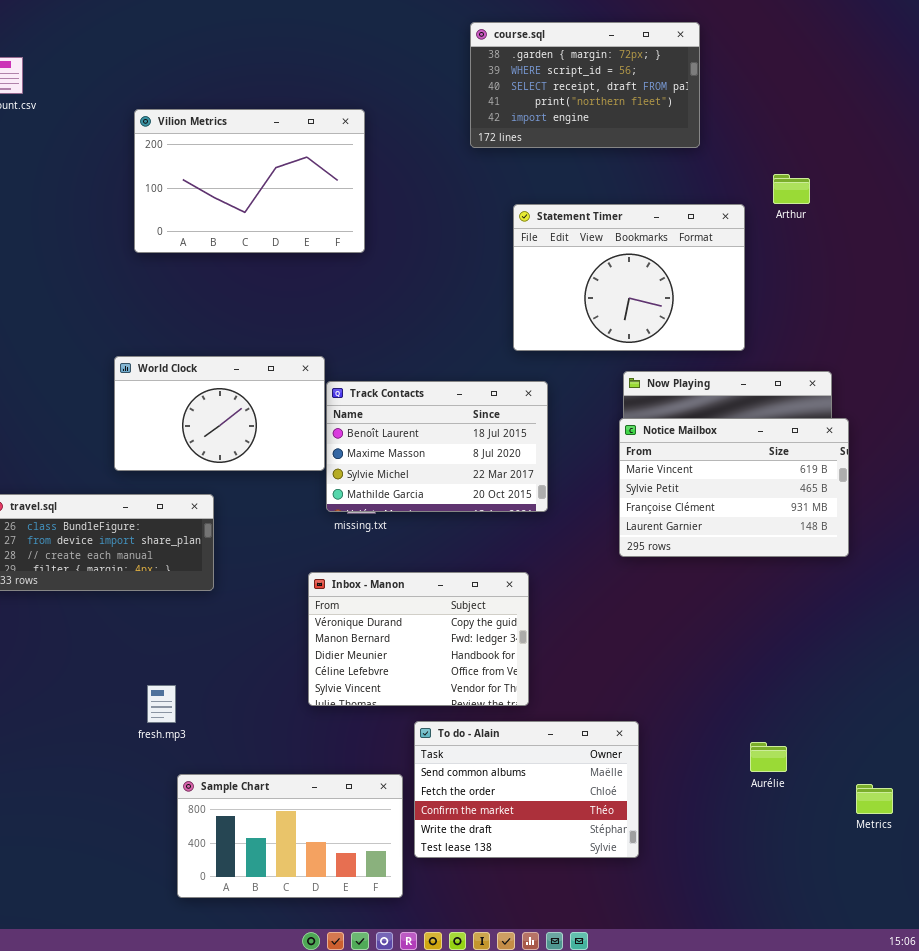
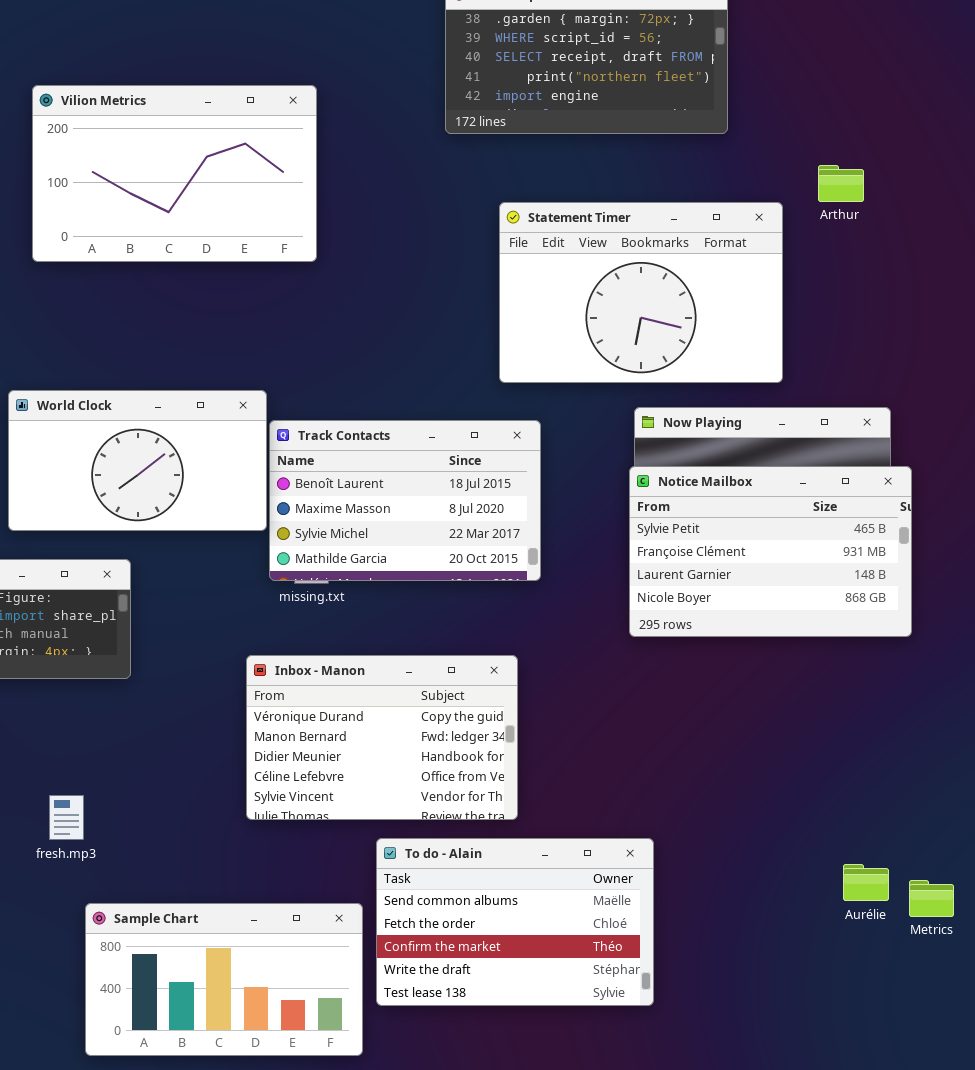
Notice Mailbox: [619,418,849,557] -> [629,466,912,637], scrolled down 1 row
Aurélie: [750,742,787,772] -> [843,864,889,901], moved
Metrics: [856,784,893,814] -> [909,880,954,917], moved

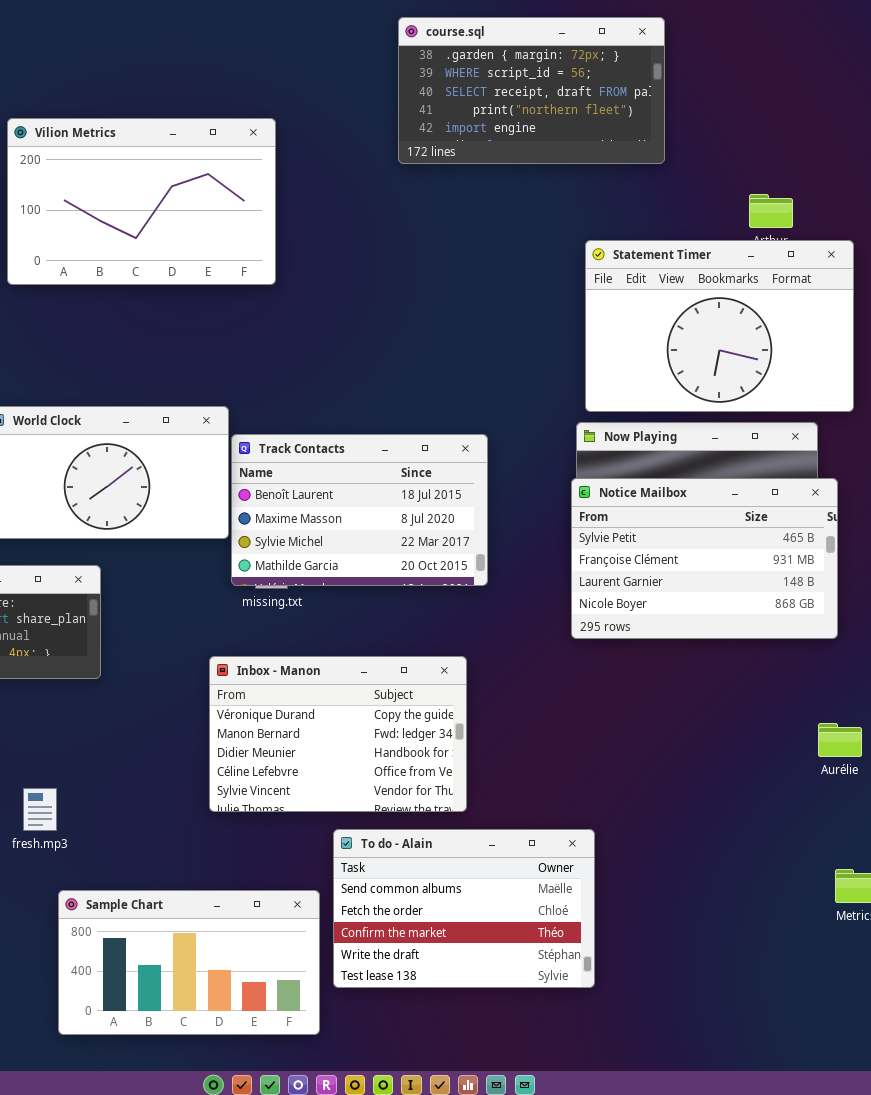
Statement Timer: [499,202,783,383] -> [585,240,854,412], moved
Aurélie: [843,864,889,901] -> [818,723,862,757], moved

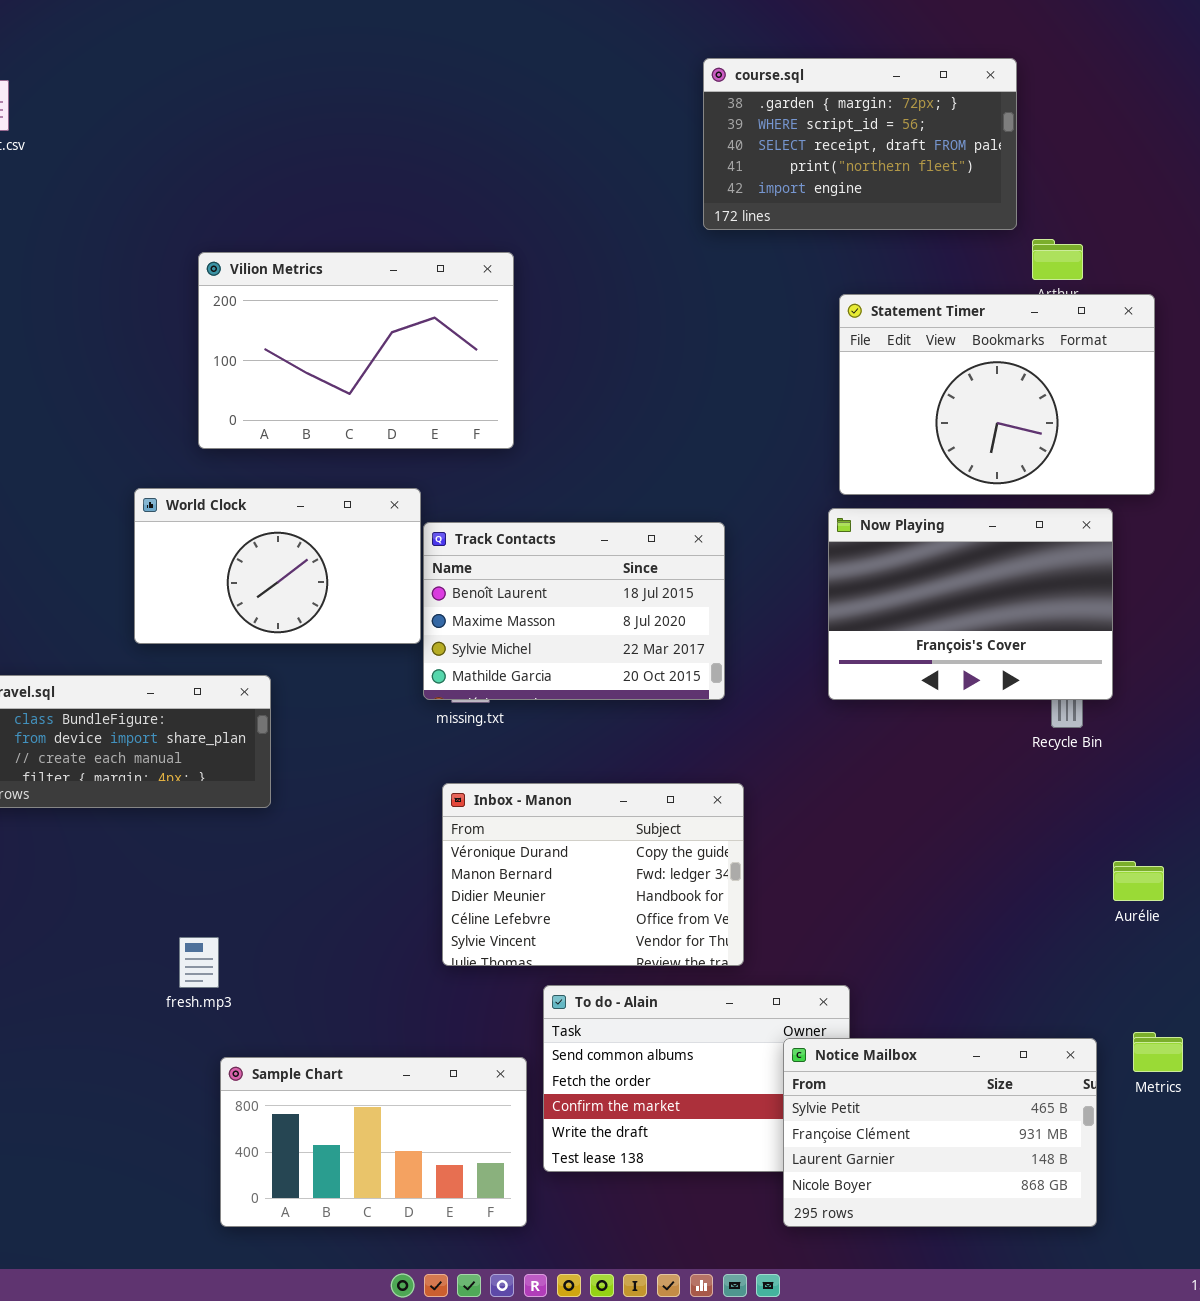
course.sql: [398,17,665,164] -> [703,58,1017,230], moved
Vilion Metrics: [7,118,276,285] -> [198,252,514,449], moved
Notice Mailbox: [571,478,838,639] -> [783,1038,1097,1227], moved
Inbox - Manon: [209,656,467,812] -> [442,783,744,966], moved

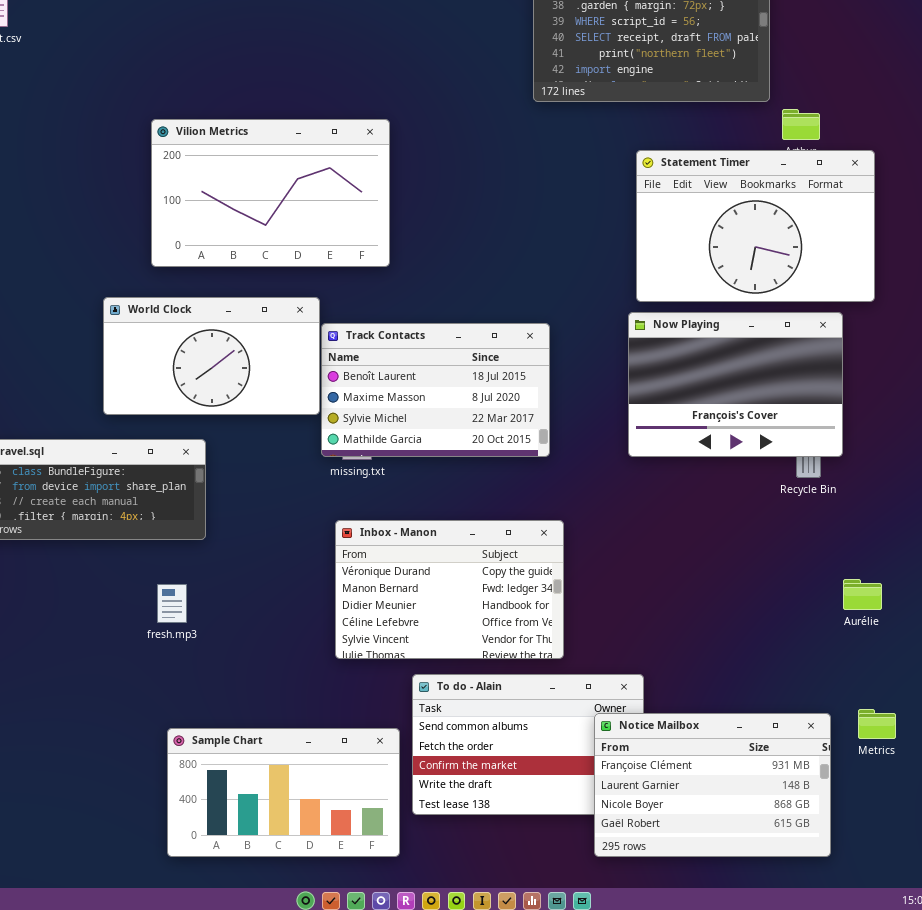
fresh.mp3: [179,937,219,988] -> [157,584,187,623], moved
Notice Mailbox: [783,1038,1097,1227] -> [594,713,831,857], scrolled down 1 row

